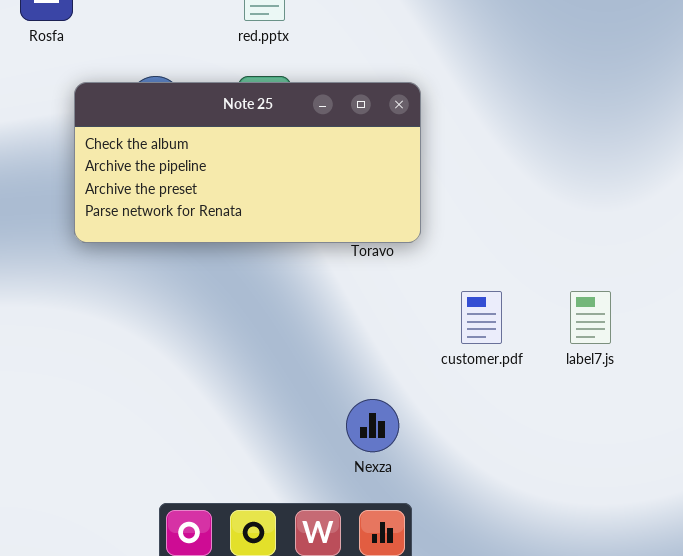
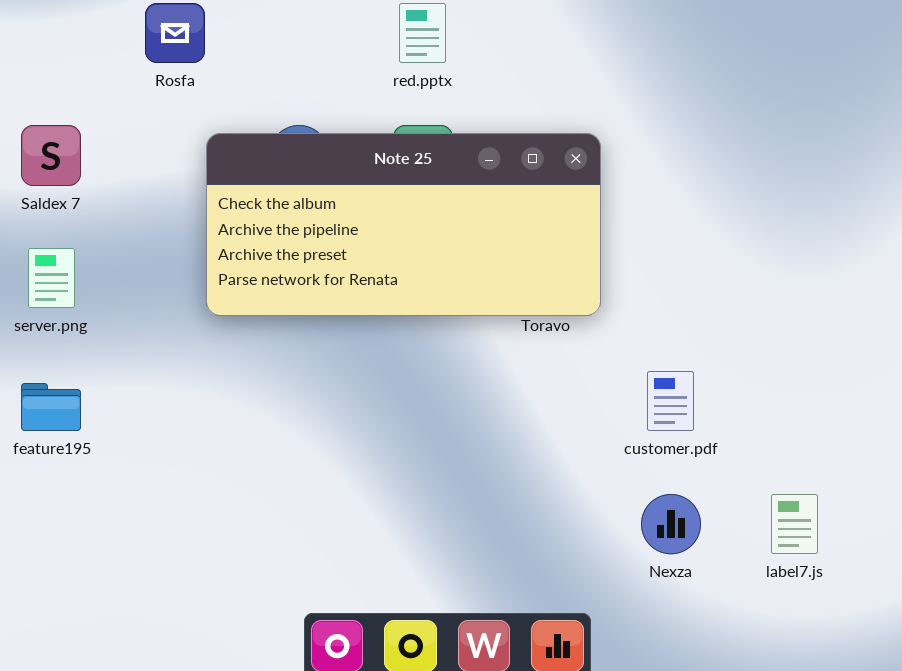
label7.js: [570,291,611,344] -> [771,494,818,554], moved
Nexza: [346,399,399,452] -> [641,494,701,554], moved

